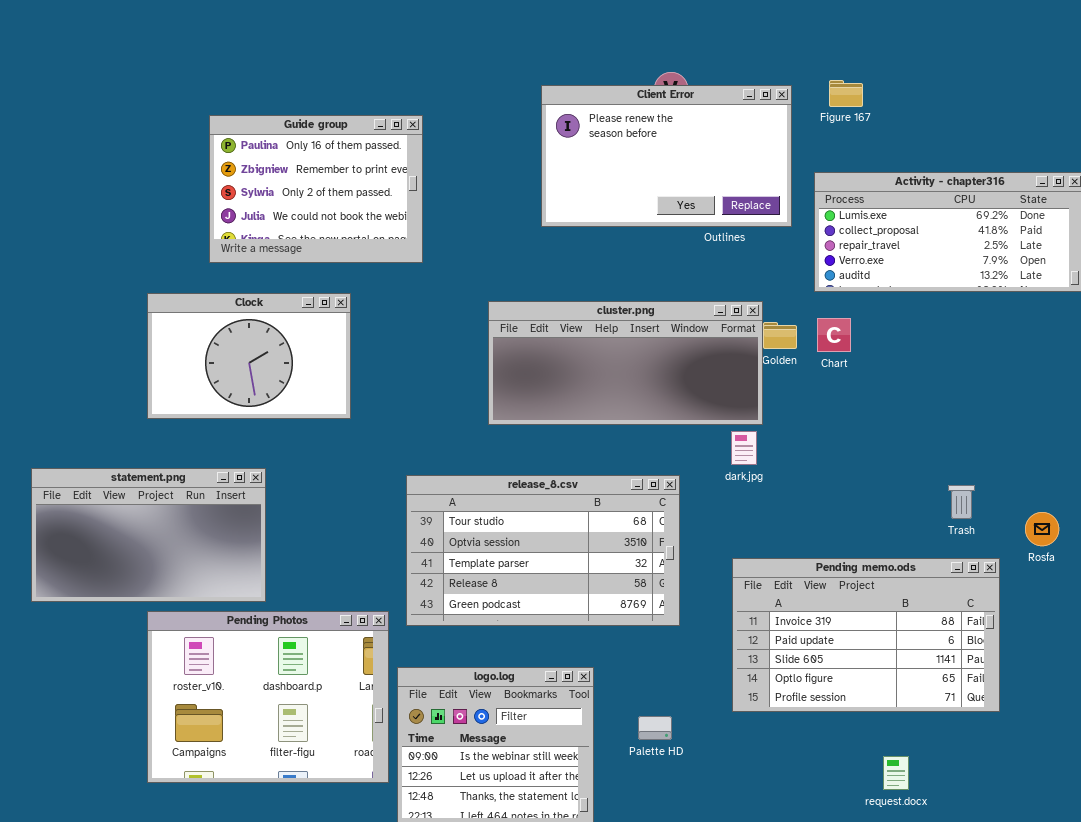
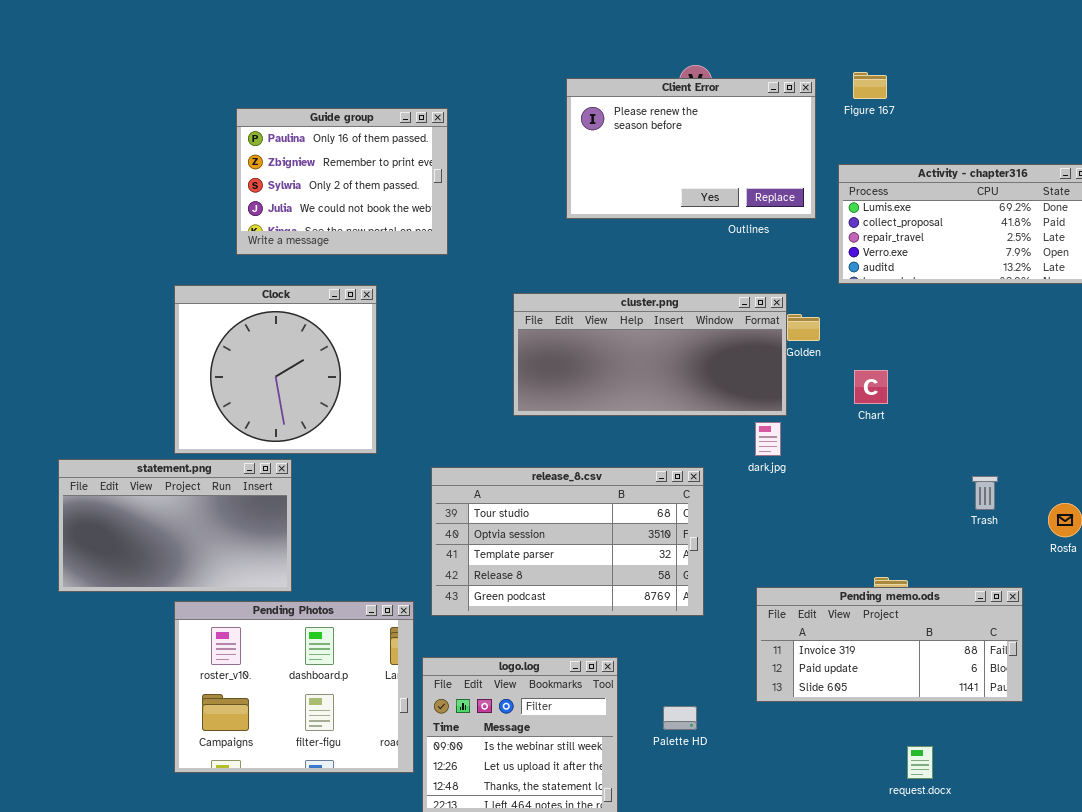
Clock: [147,293,351,419] -> [174,285,377,454], resized
Chart: [817,318,851,352] -> [854,370,888,404], moved
Pending memo.ods: [732,558,1000,712] -> [756,587,1023,702], resized

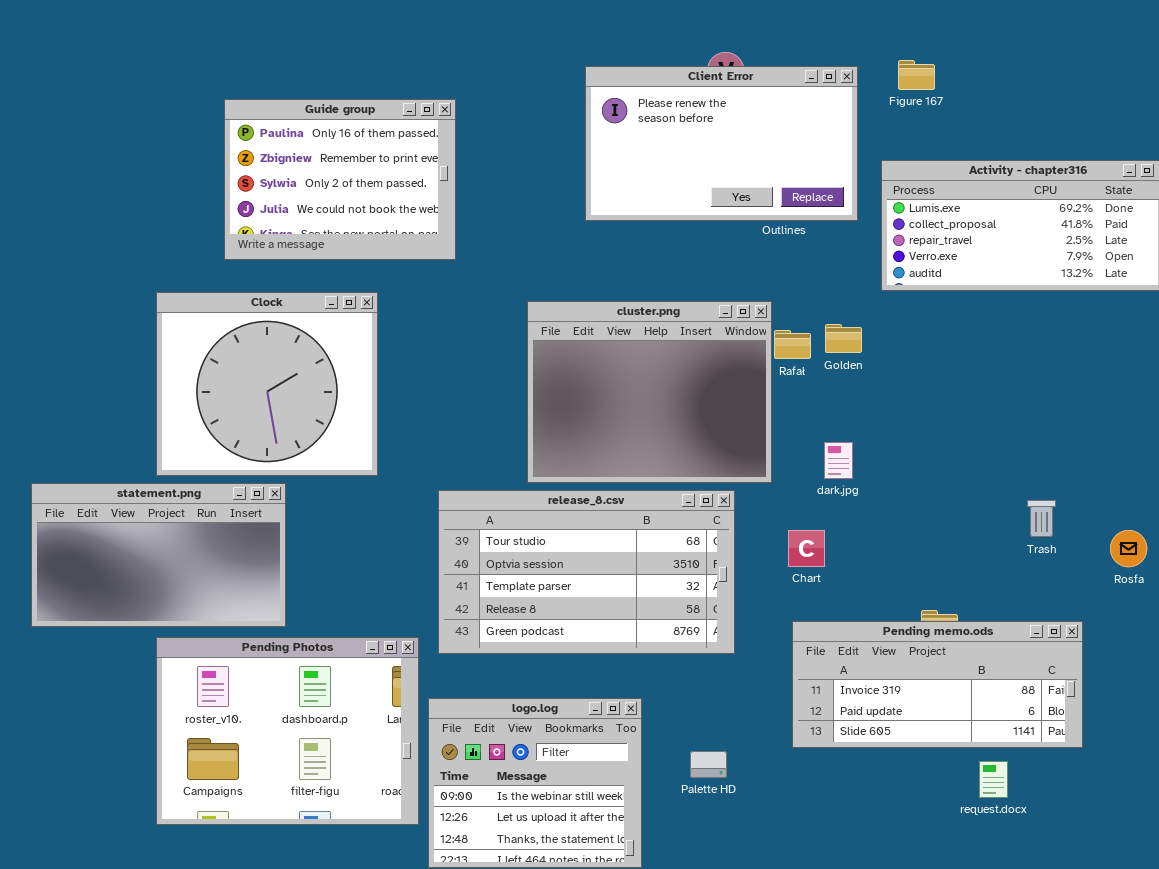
cluster.png: [513,293,787,416] -> [527,301,772,483], resized
Chart: [854,370,888,404] -> [788,530,825,567], moved
dark.jpg: [755,422,781,456] -> [824,442,853,479], moved
request.docx: [907,746,933,779] -> [979,761,1008,798], moved

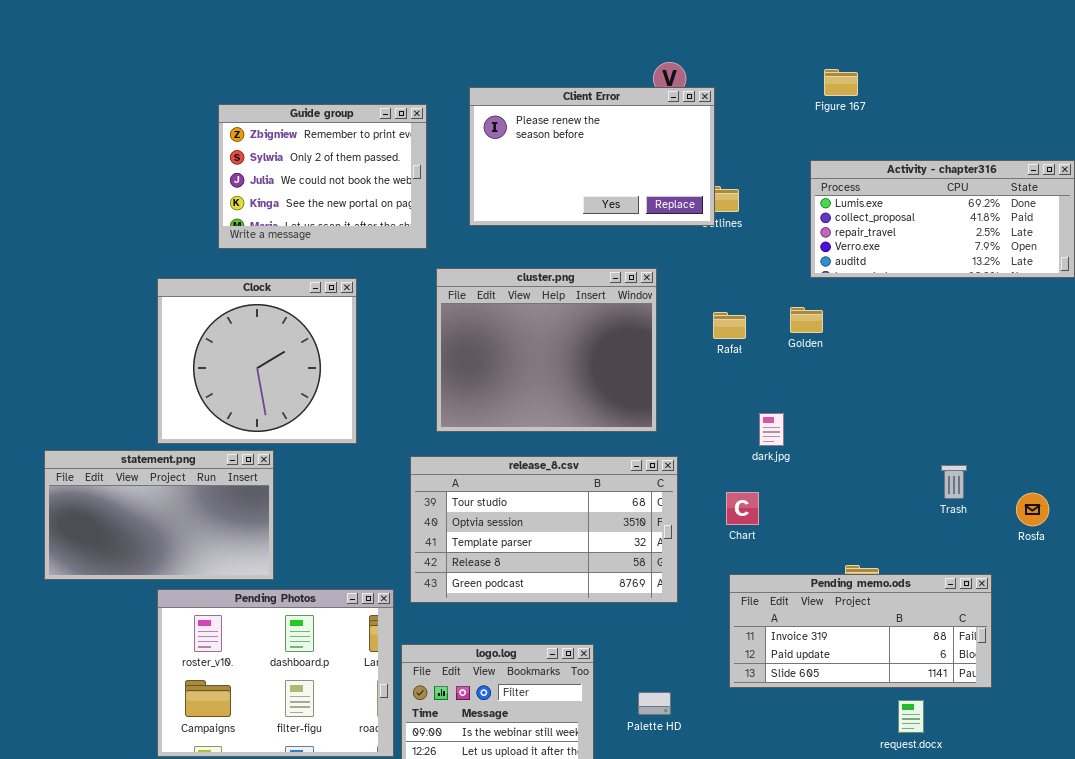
Client Error: [585,66,858,221] -> [469,87,715,226], moved
Guide group: [224,99,456,260] -> [218,104,427,249], scrolled down 1 row
cluster.png: [527,301,772,483] -> [436,268,657,432], moved
Golden: [825,324,862,353] -> [790,307,823,333], moved

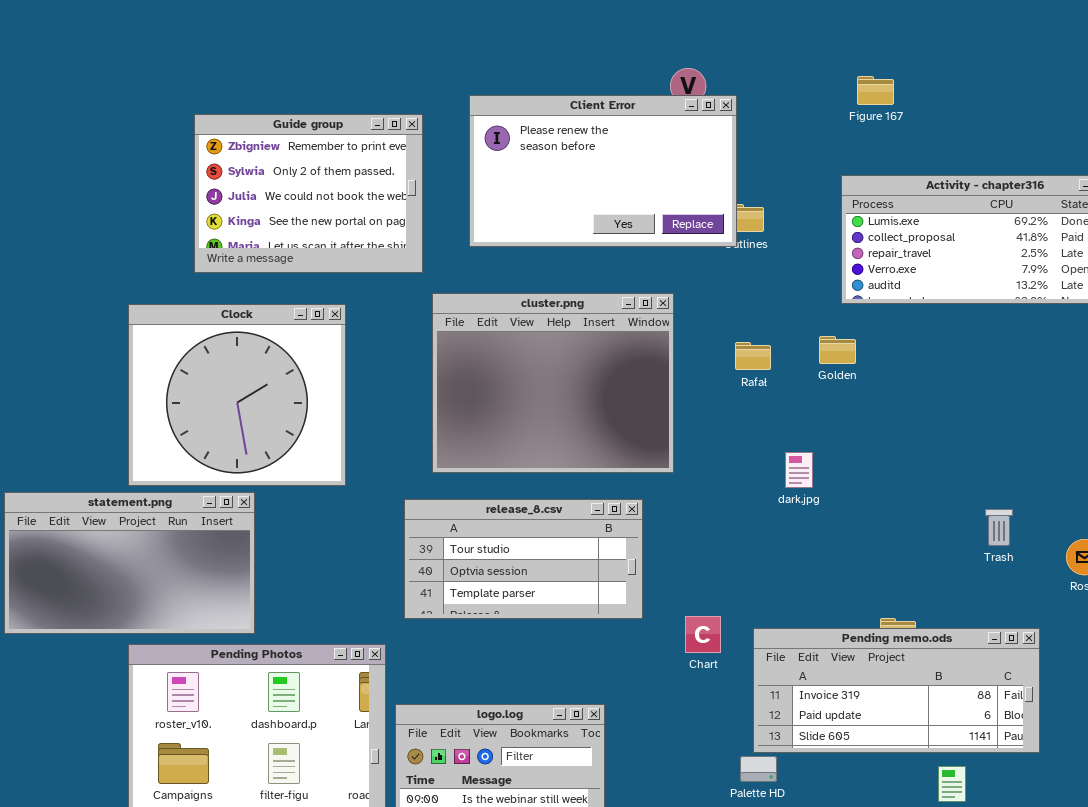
release_8.csv: [410,456,678,603] -> [404,499,643,619], resized
Chart: [726,492,759,525] -> [685,616,721,653], moved
Palette HD: [638,692,671,715] -> [740,756,777,782], moved

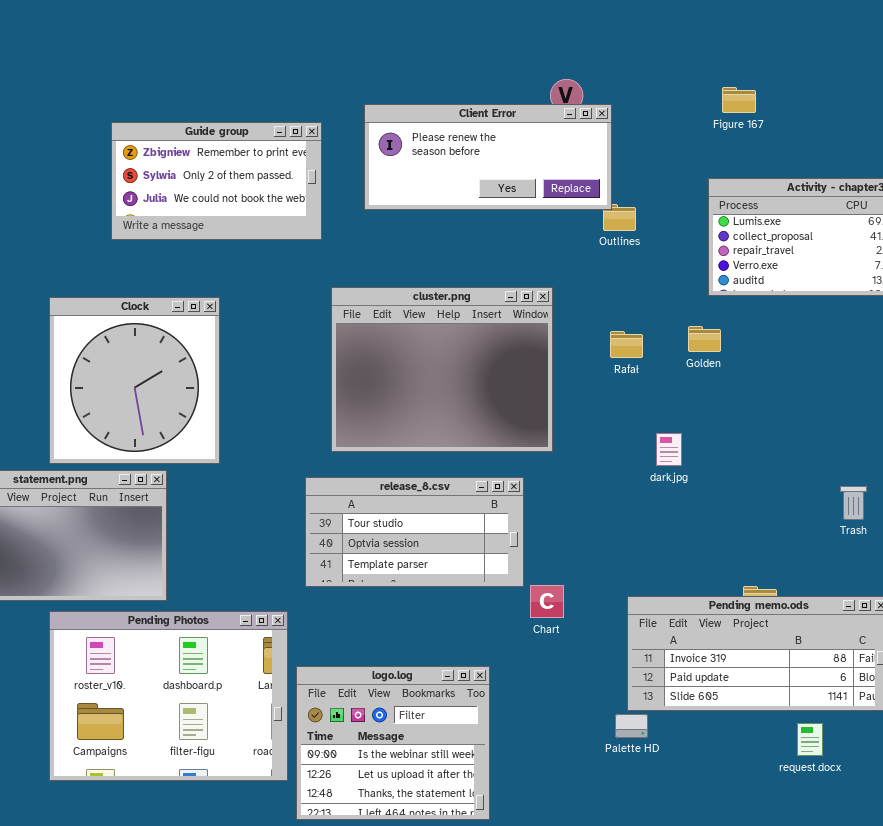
Client Error: [469,95,737,247] -> [364,104,612,210], resized
Guide group: [194,114,423,273] -> [111,122,322,240], resized
Clock: [128,304,346,486] -> [49,297,220,464], resized
Chart: [685,616,721,653] -> [530,585,564,618], moved

